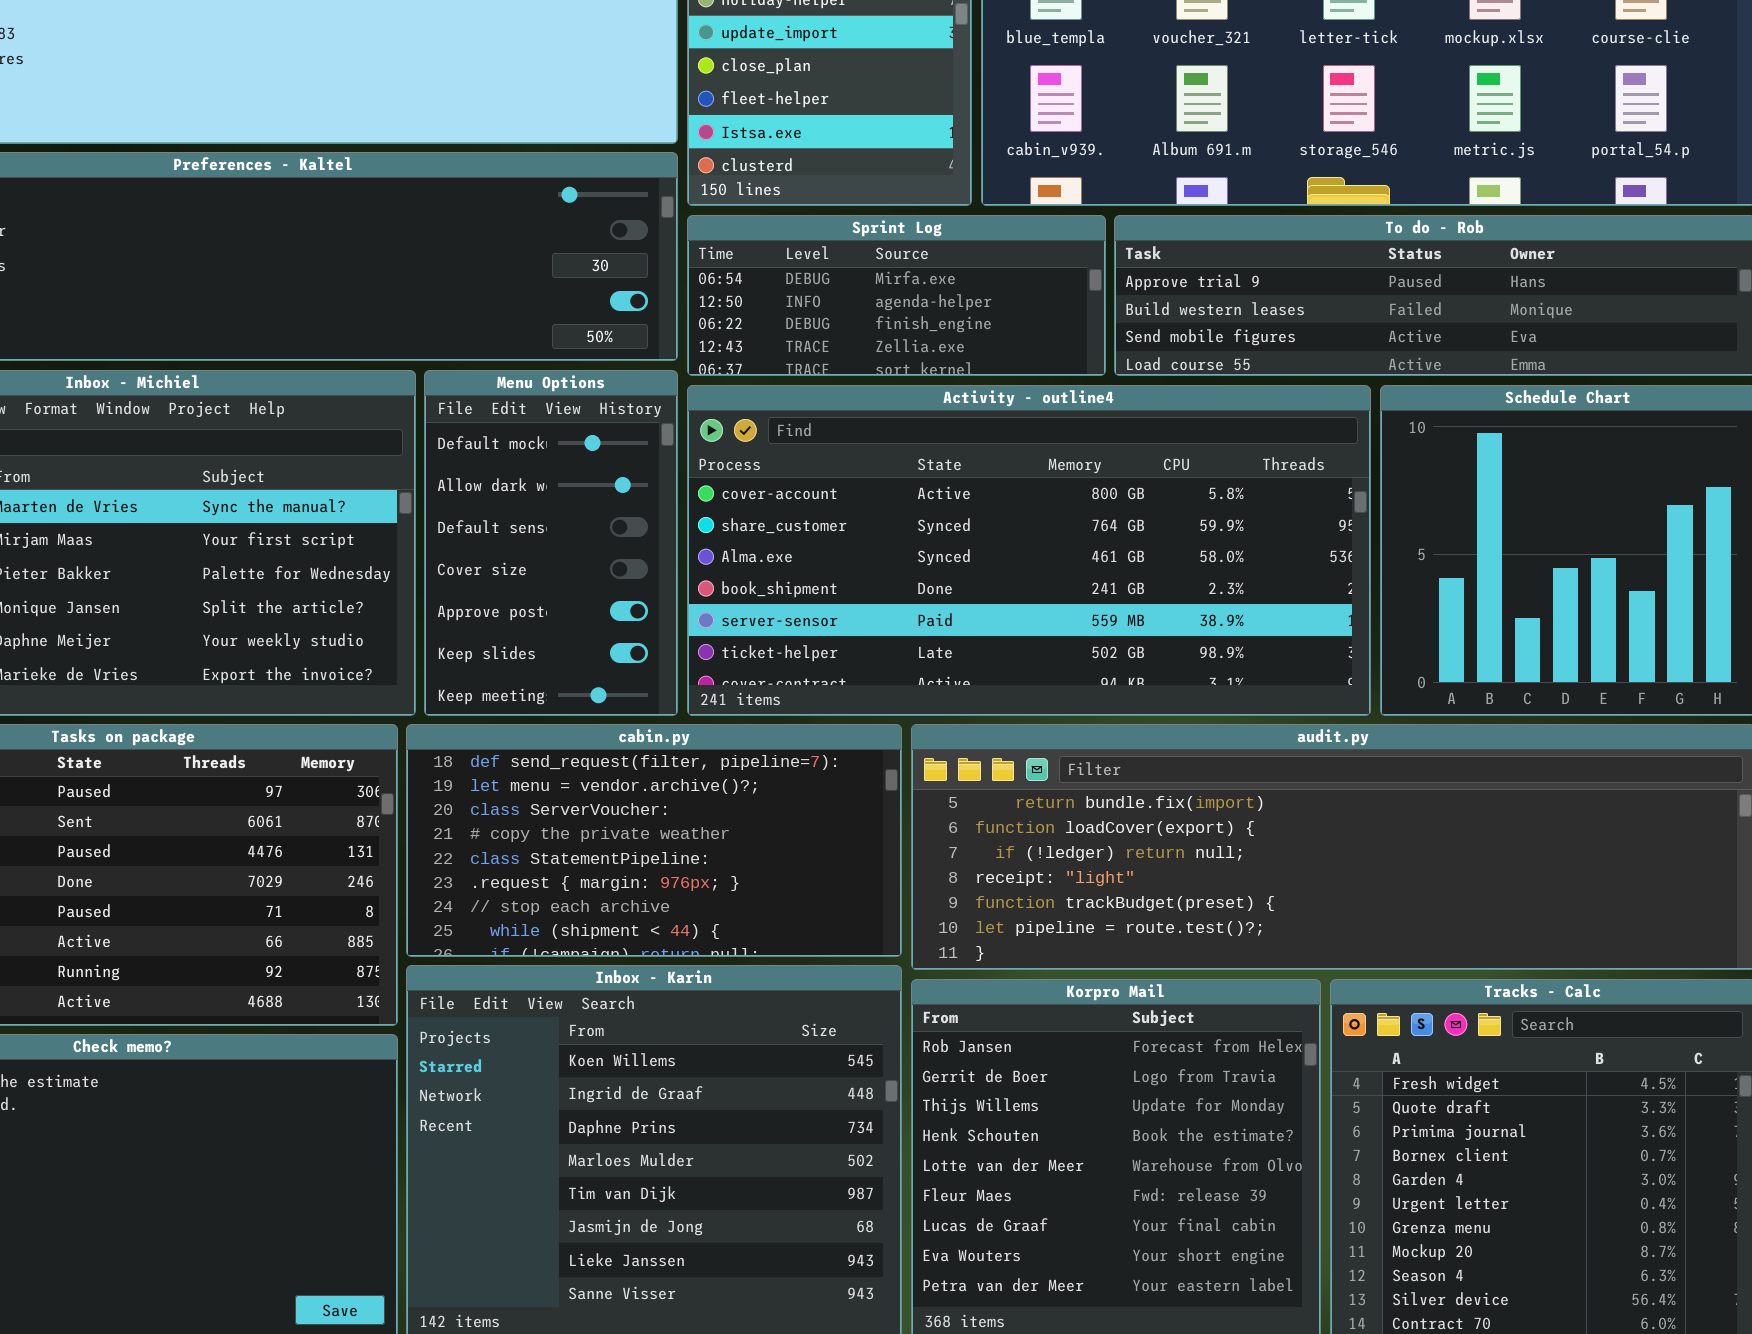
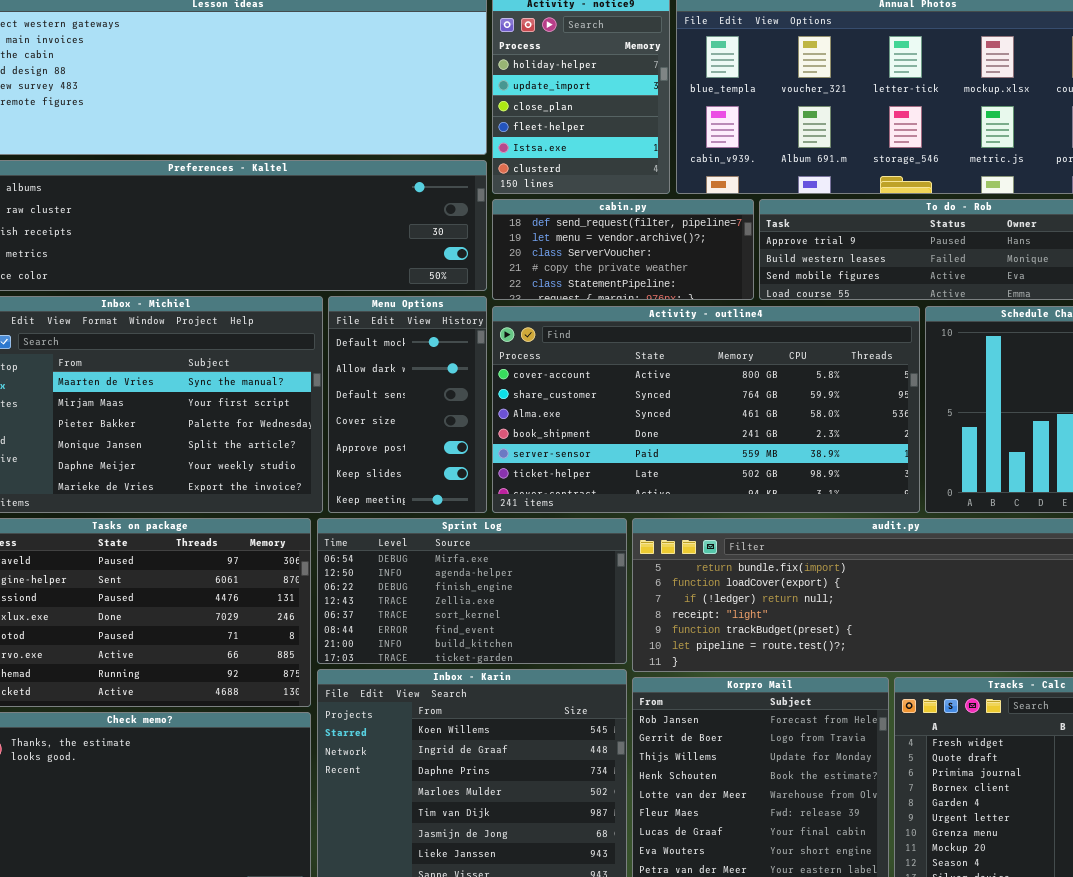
Sprint Log: [687,215,1106,376] -> [317,518,627,664], moved, resized
cabin.py: [406,724,902,957] -> [492,199,754,300], moved, resized

